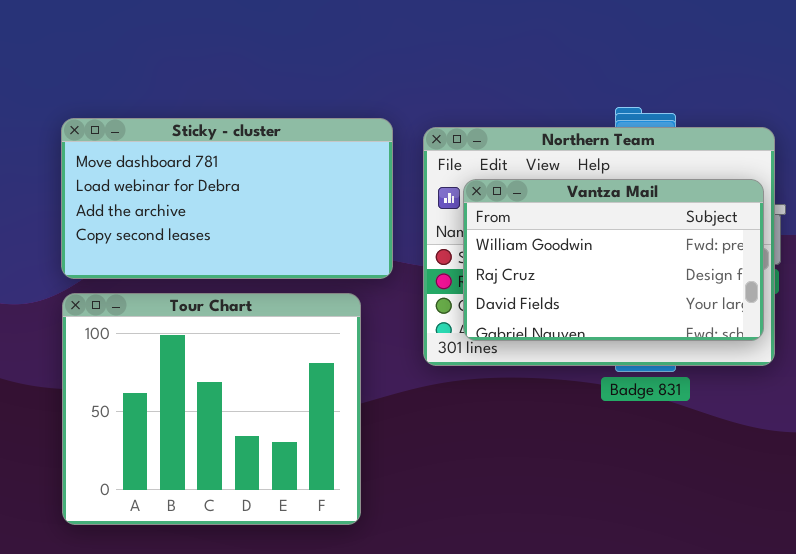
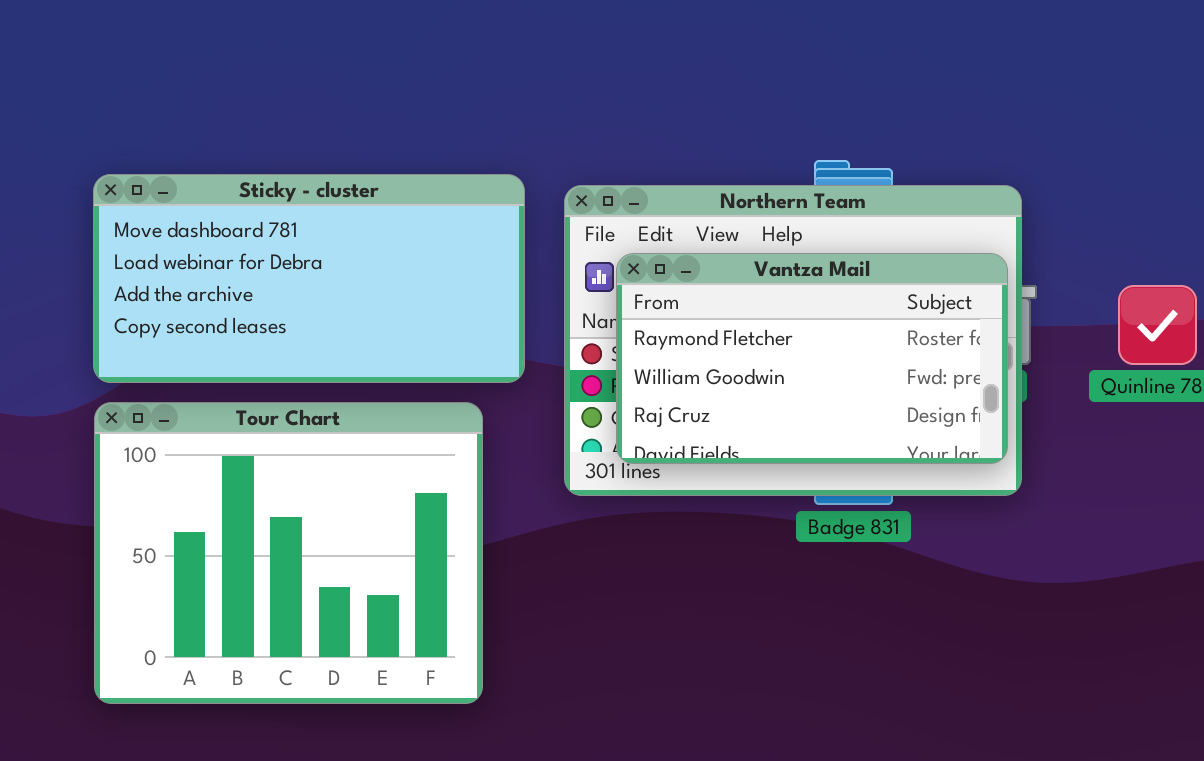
Vantza Mail: [463,179,764,341] -> [616,253,1008,464], scrolled up 1 row

